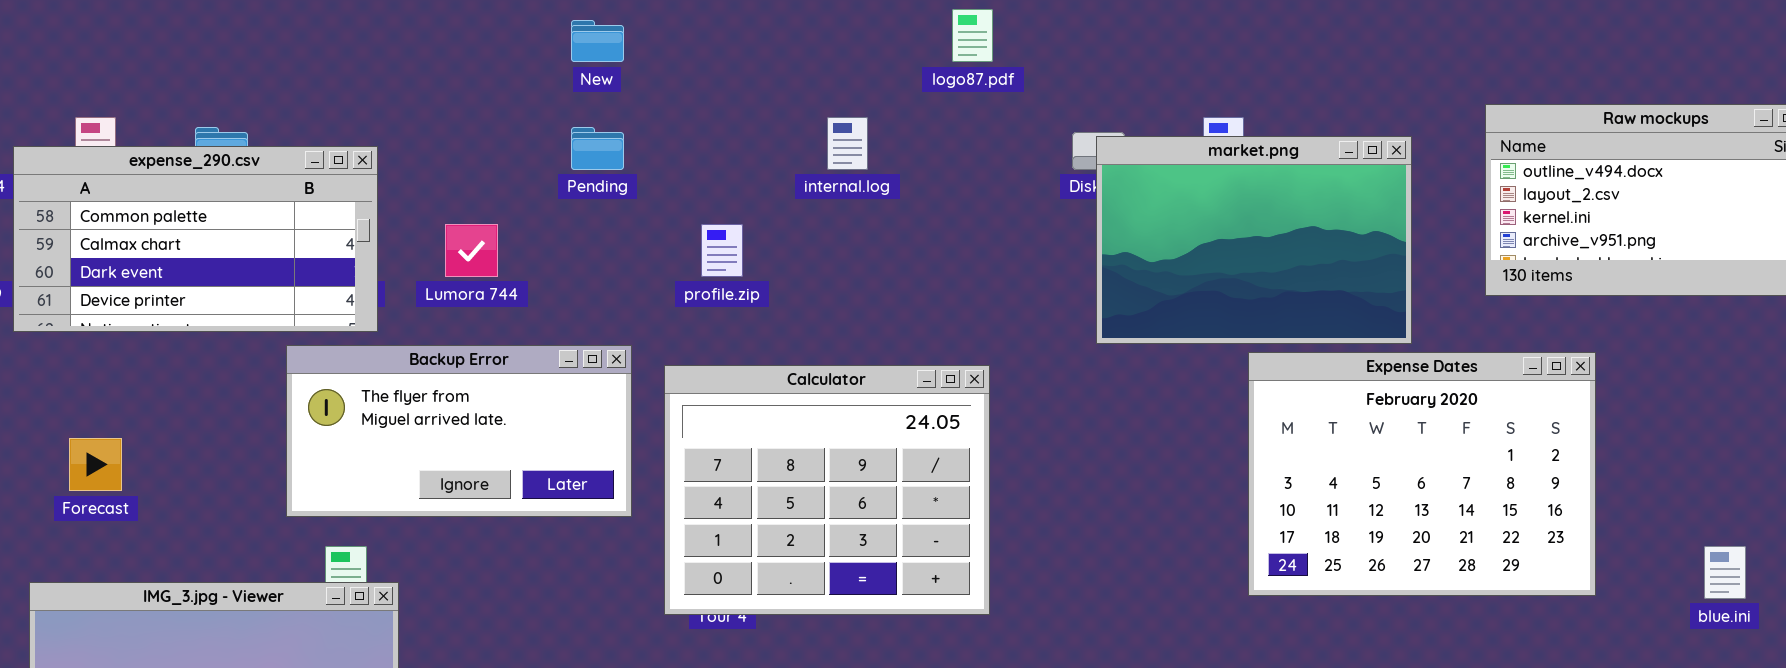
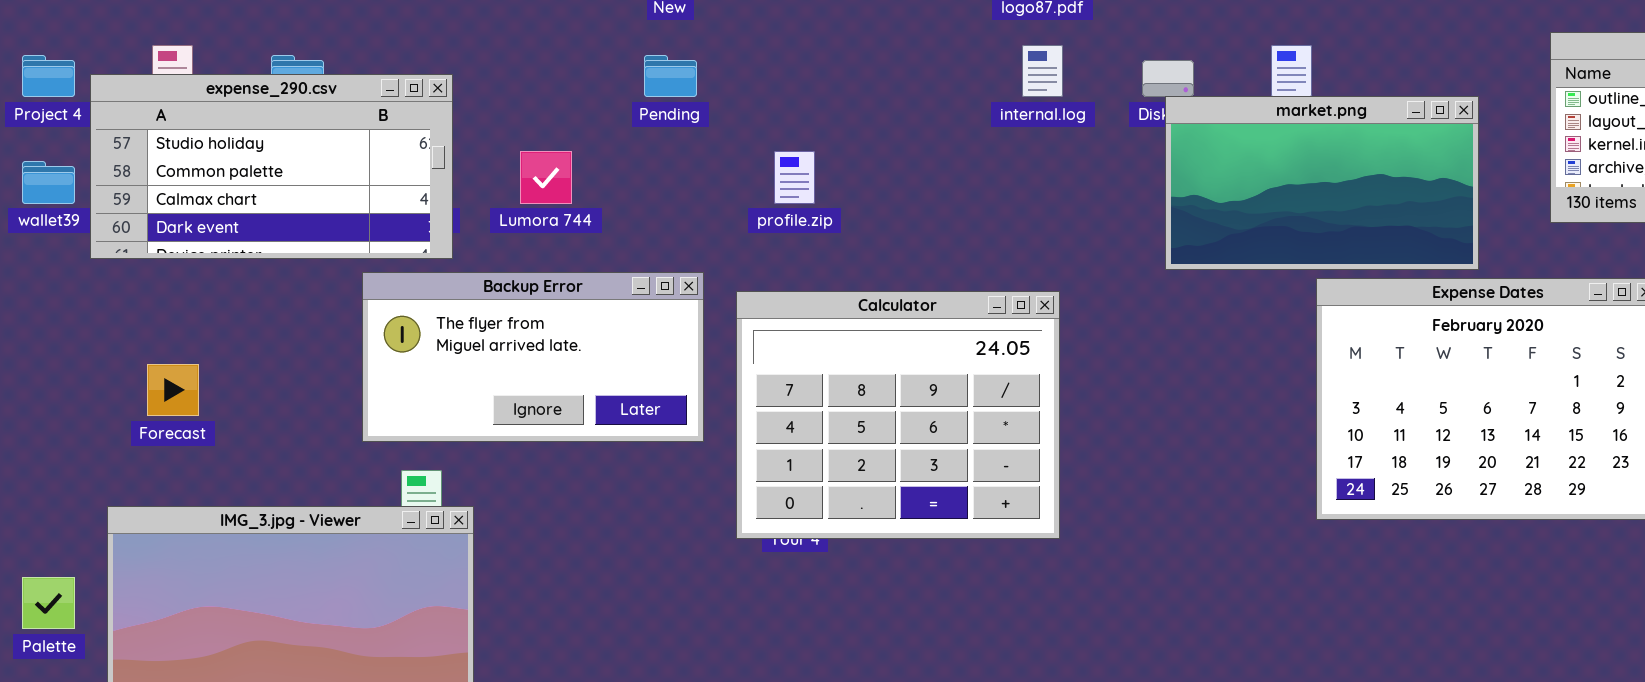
internal.log: [827,117,868,170] -> [1022,45,1063,97], moved
market.png: [1096,136,1412,344] -> [1165,96,1479,270], resized
expense_290.csv: [13,146,378,332] -> [90,74,453,259], scrolled up 1 row

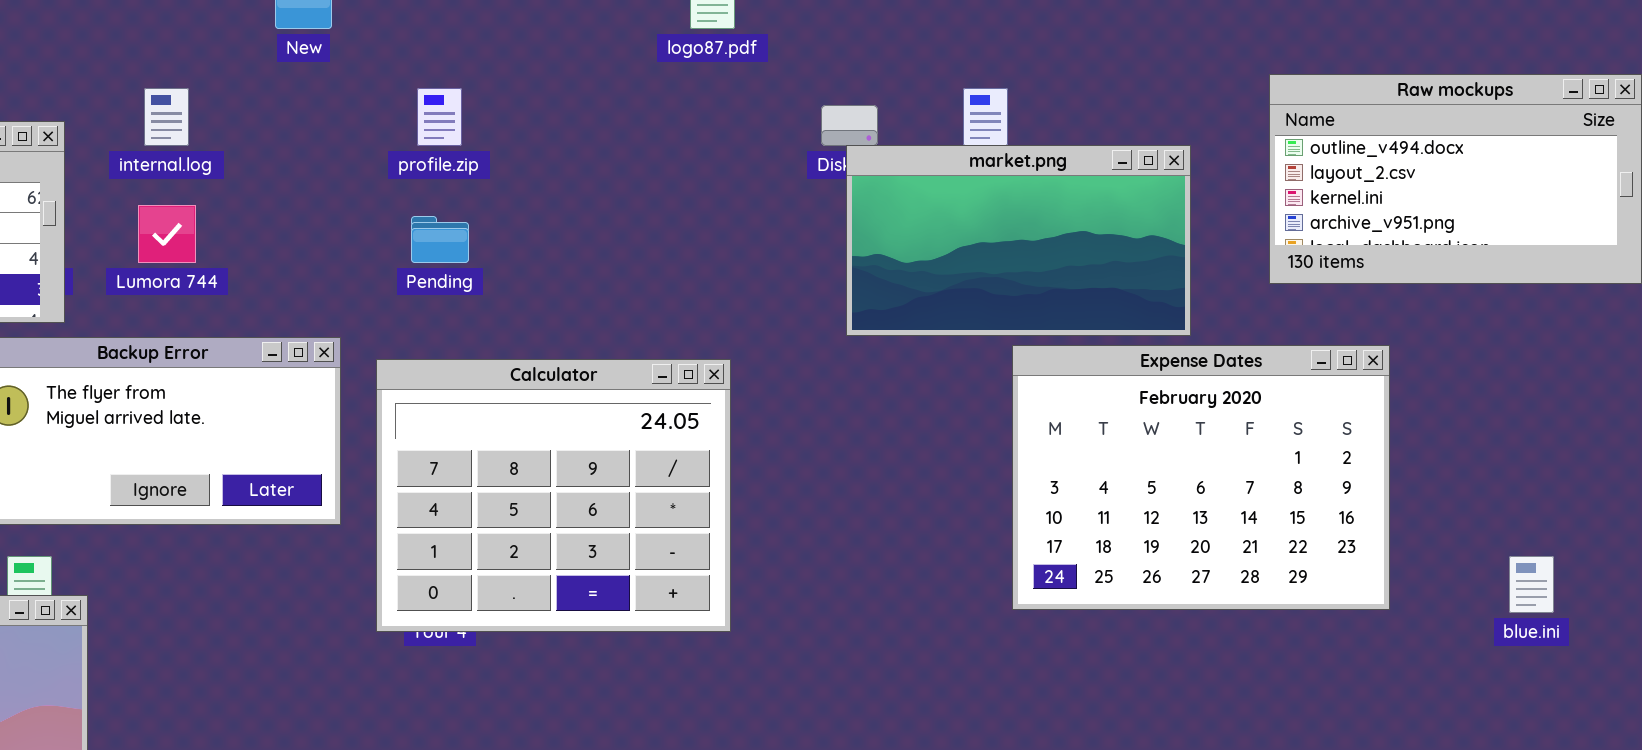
internal.log: [1022,45,1063,97] -> [144,88,189,146], moved
Pending: [644,55,697,97] -> [411,216,469,263], moved
profile.zip: [774,151,815,204] -> [417,88,462,146], moved

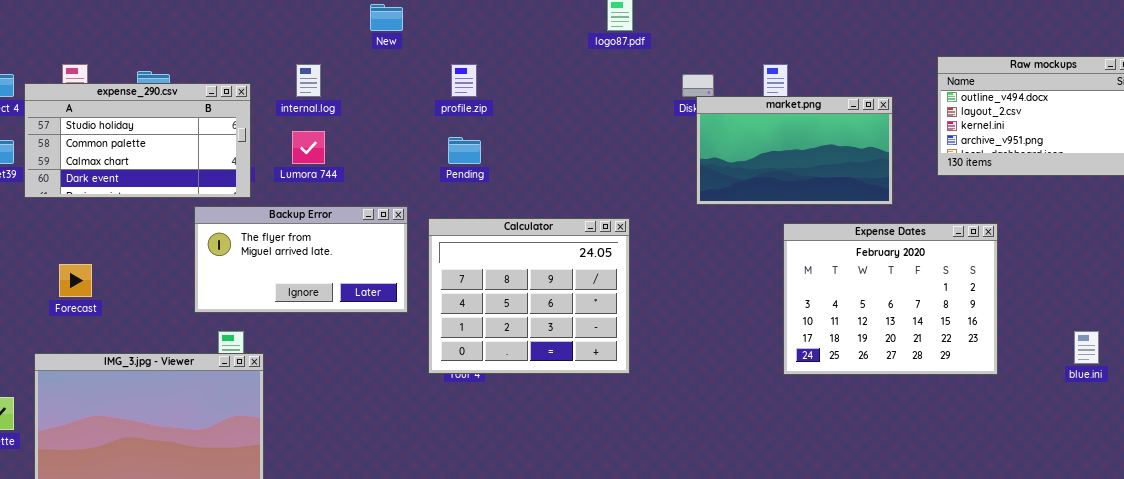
Expense Dates: [1012,345,1390,610] -> [783,223,998,375], moved

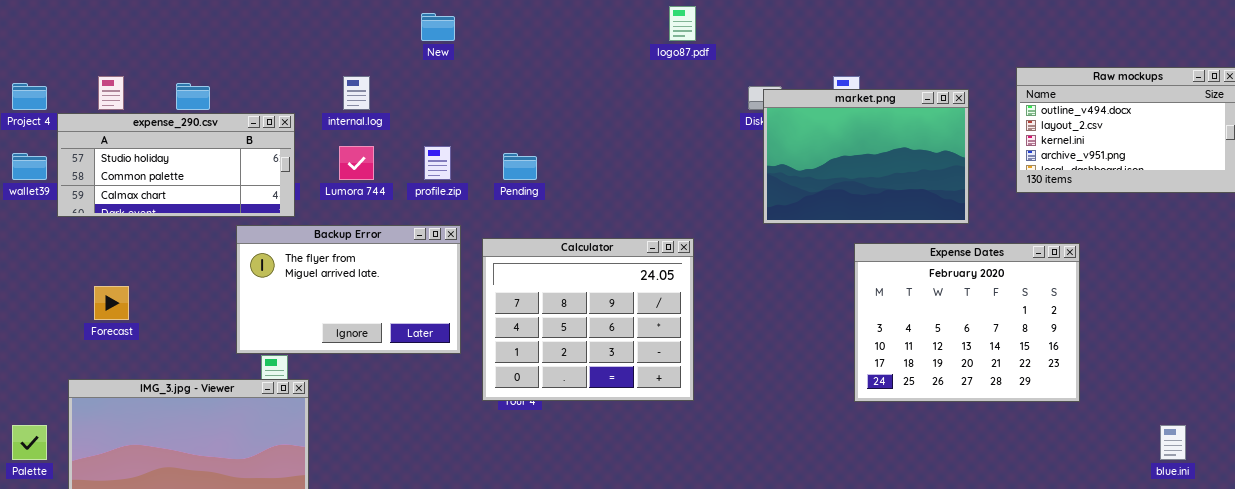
profile.zip: [451,64,477,97] -> [424,146,451,180], moved
expense_290.csv: [24,83,251,198] -> [57,113,295,217], resized
market.png: [696,96,893,205] -> [763,89,969,224], resized
Backup Error: [194,206,408,313] -> [236,225,461,354], resized
blue.ini: [1074,331,1099,364] -> [1160,425,1186,460], moved

